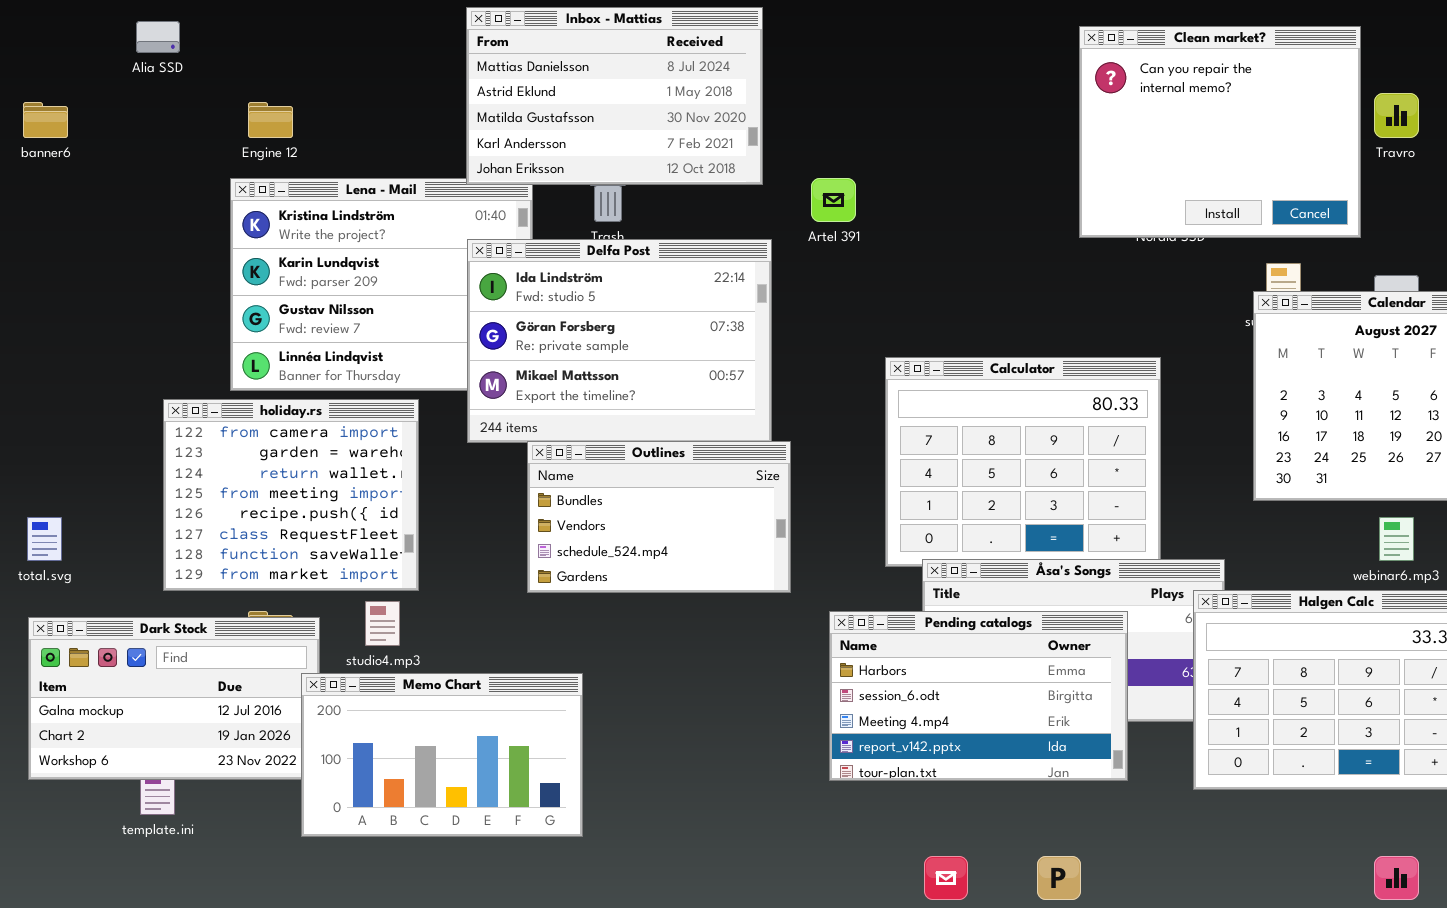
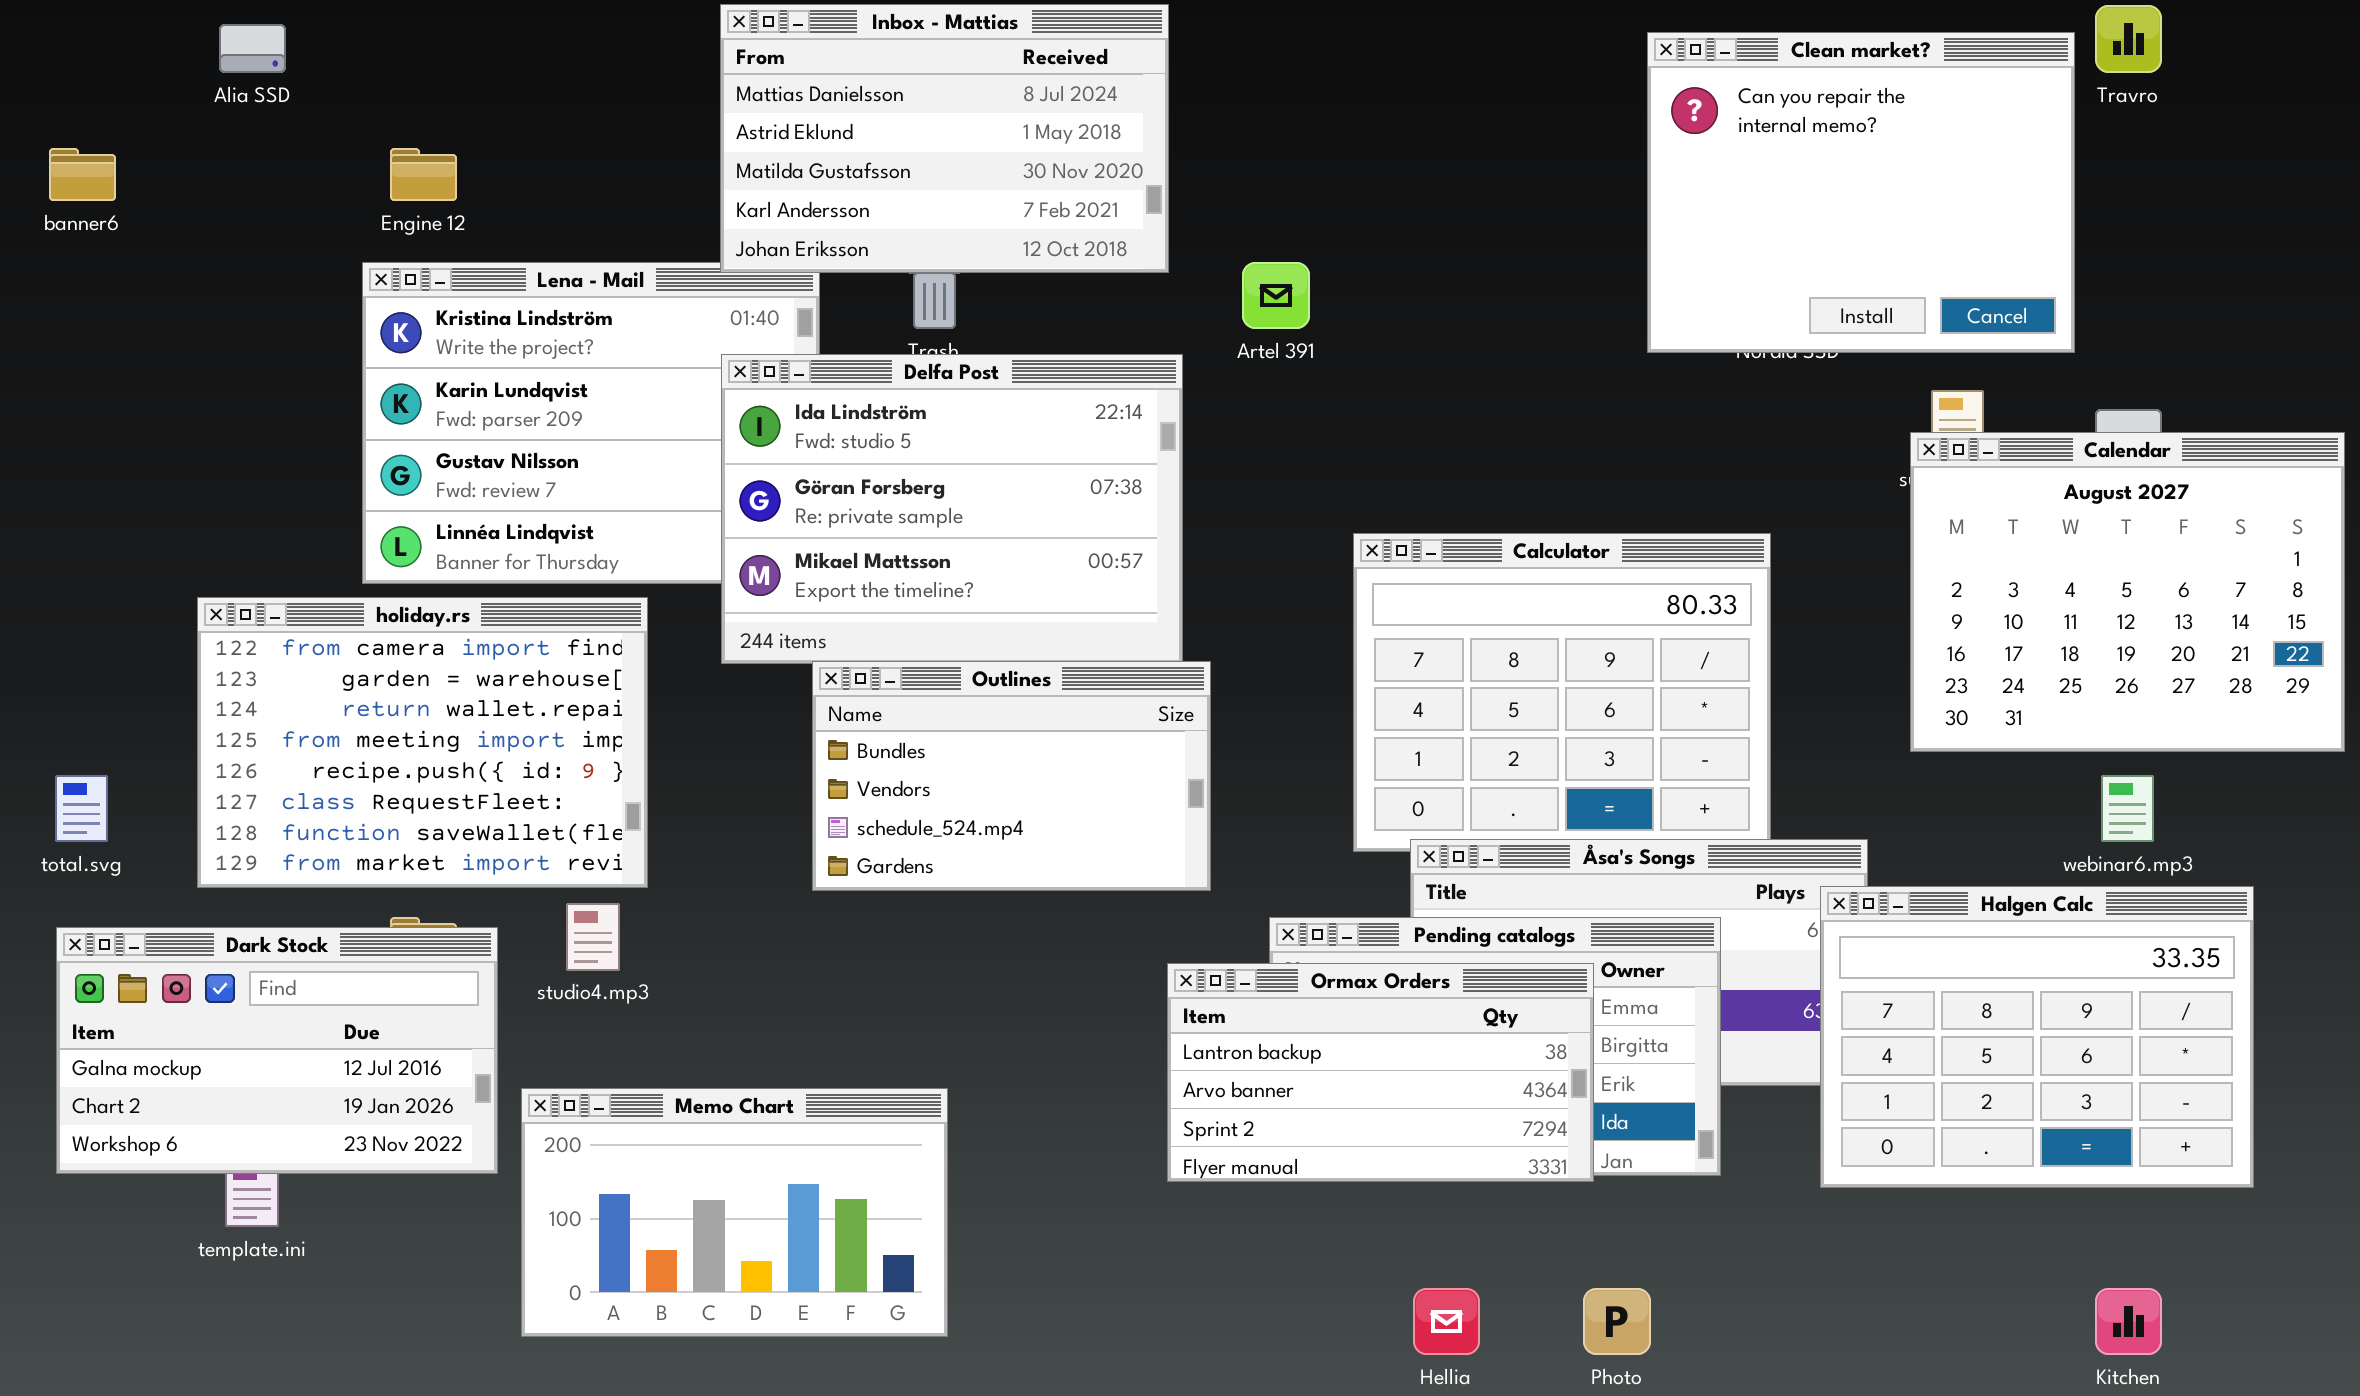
Travro: [1374,93,1419,138] -> [2095,5,2162,73], moved
holiday.rs: [163,399,419,591] -> [197,597,648,888], resized
Ormax Orders: none -> [1167,963,1594,1182], opened
Memo Chart: [301,673,583,837] -> [521,1088,948,1337], moved

